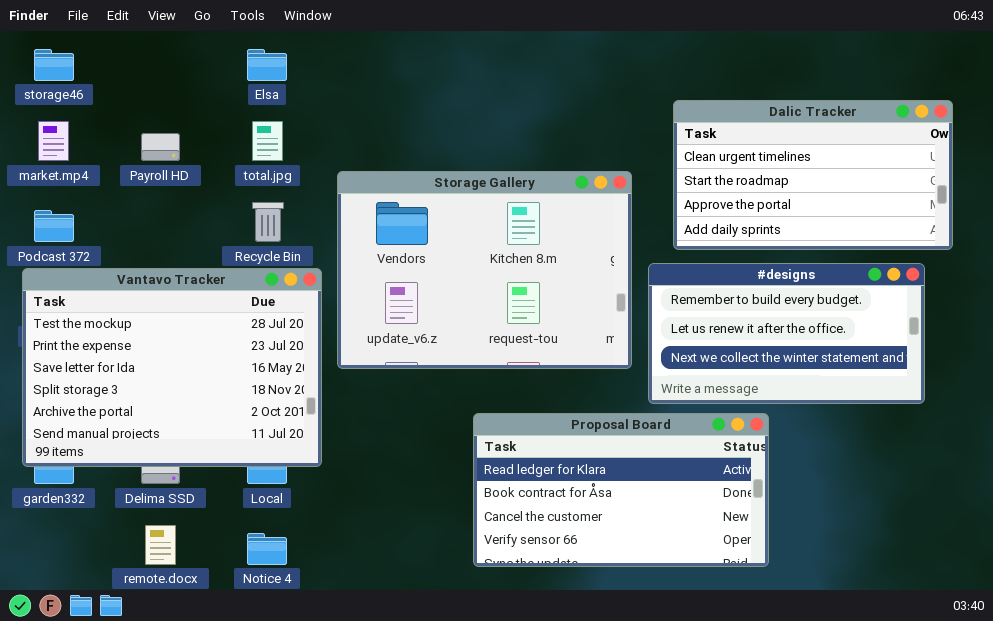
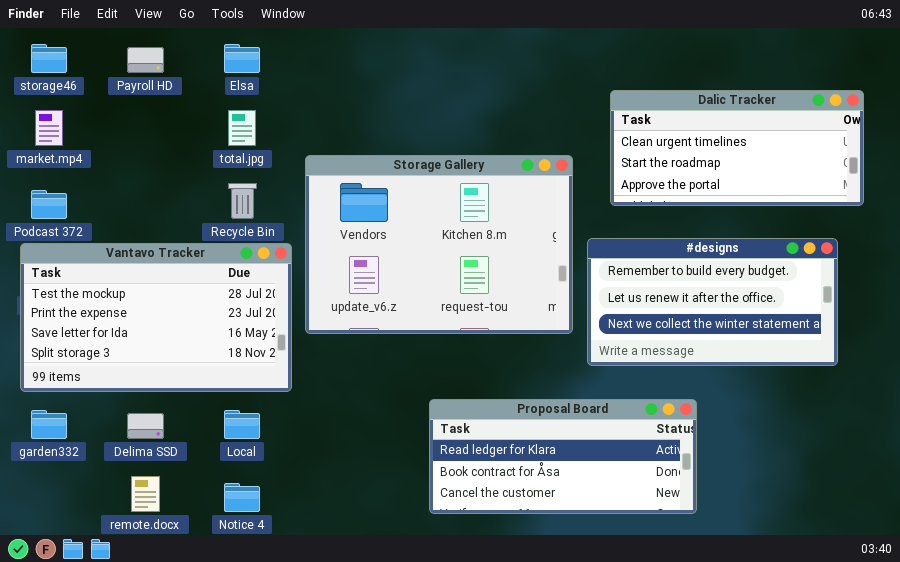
Dalic Tracker: [673,100,953,250] -> [610,90,864,206], resized
Payroll HD: [141,133,180,161] -> [127,47,164,73], moved
Vantavo Tracker: [22,268,322,467] -> [20,243,292,392], resized
Proposal Board: [473,413,769,567] -> [429,399,697,514], resized

